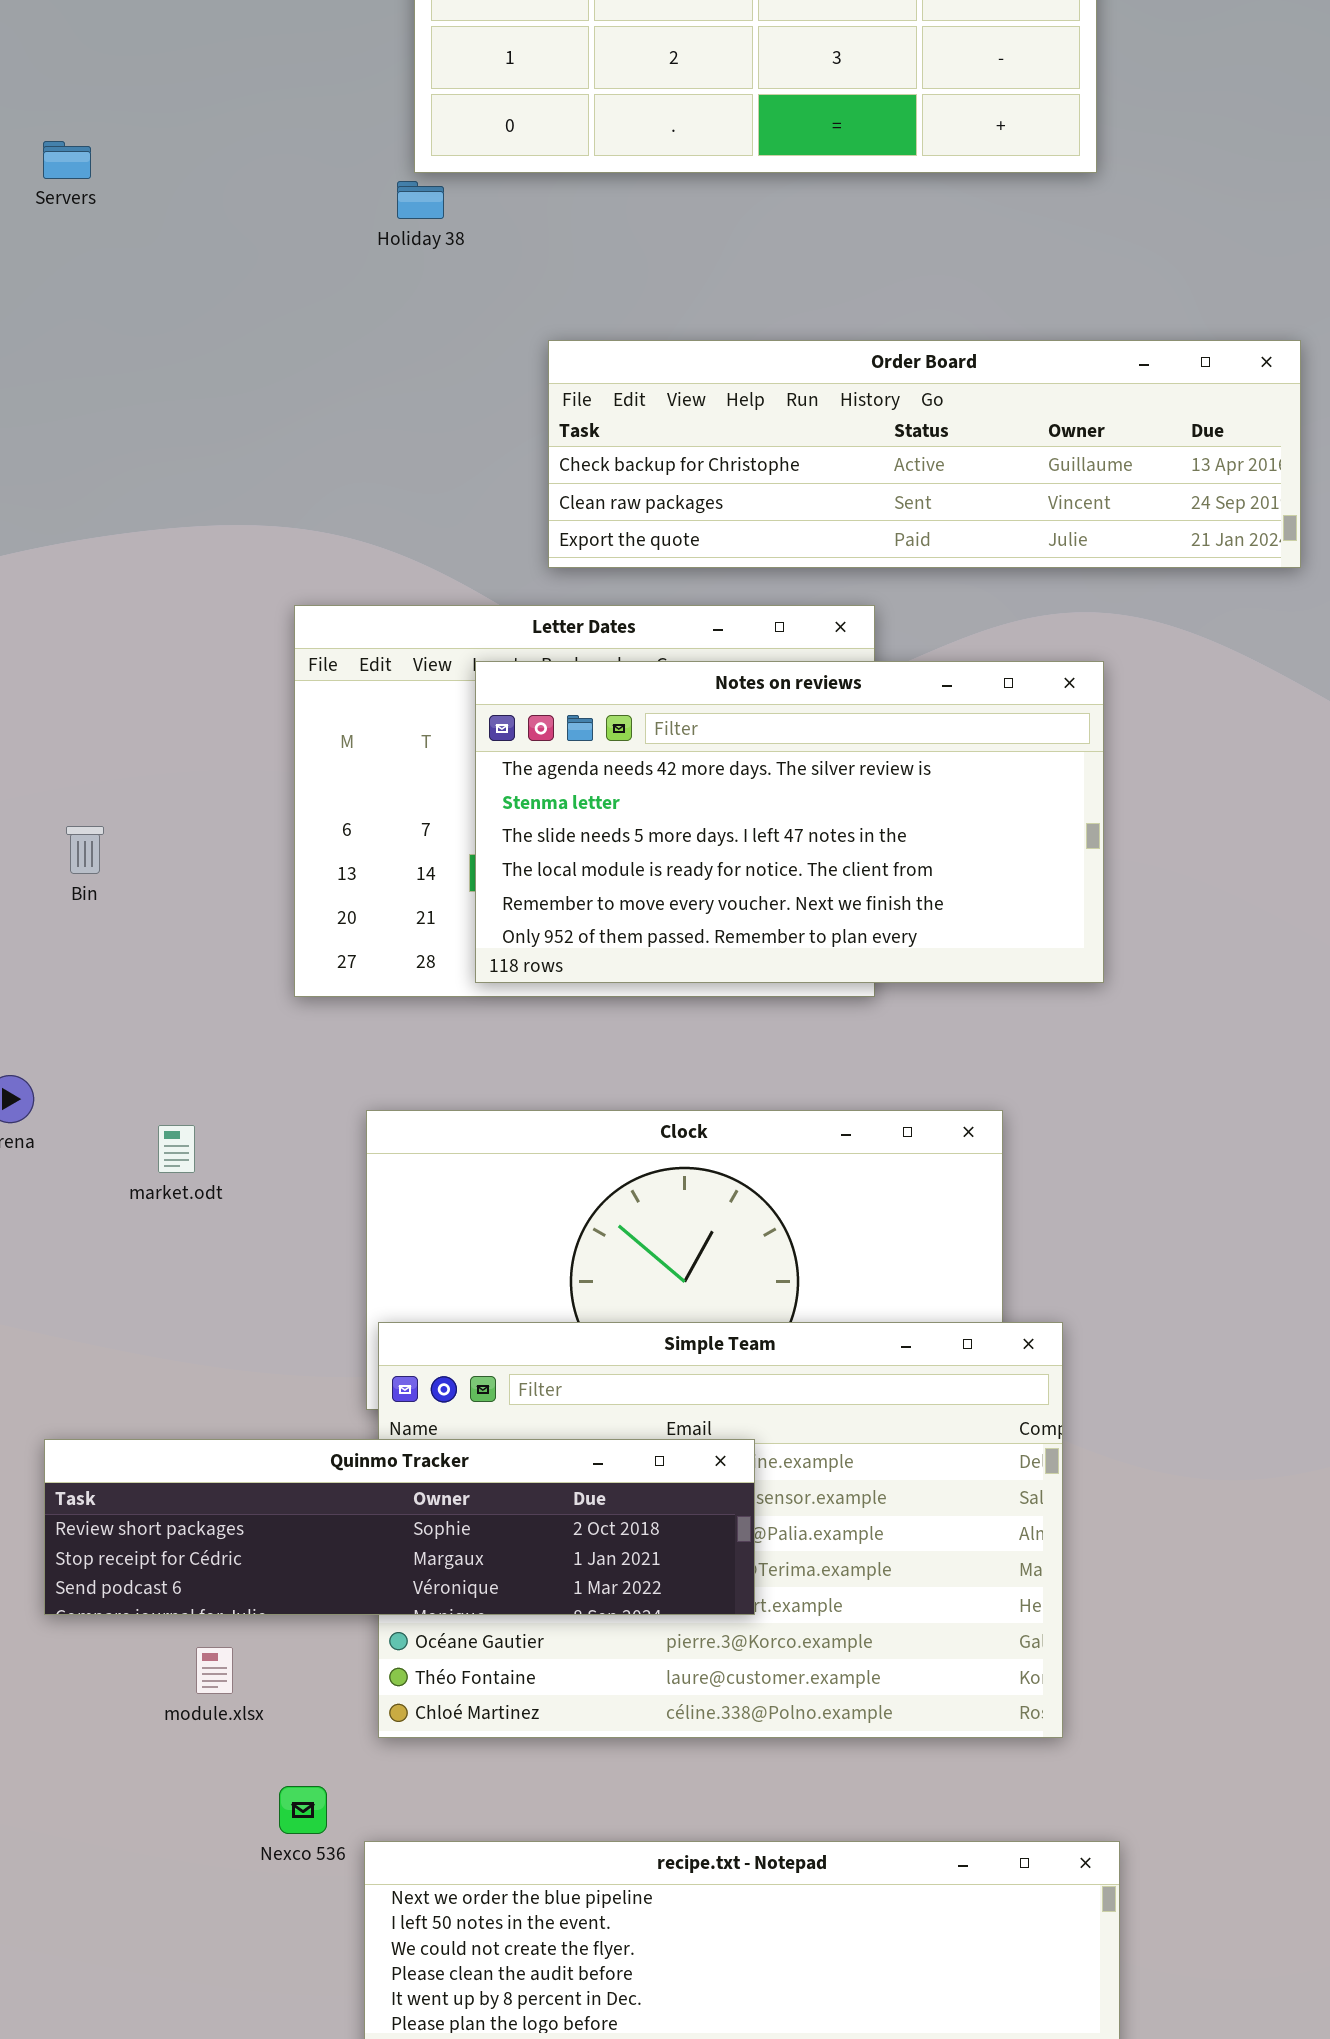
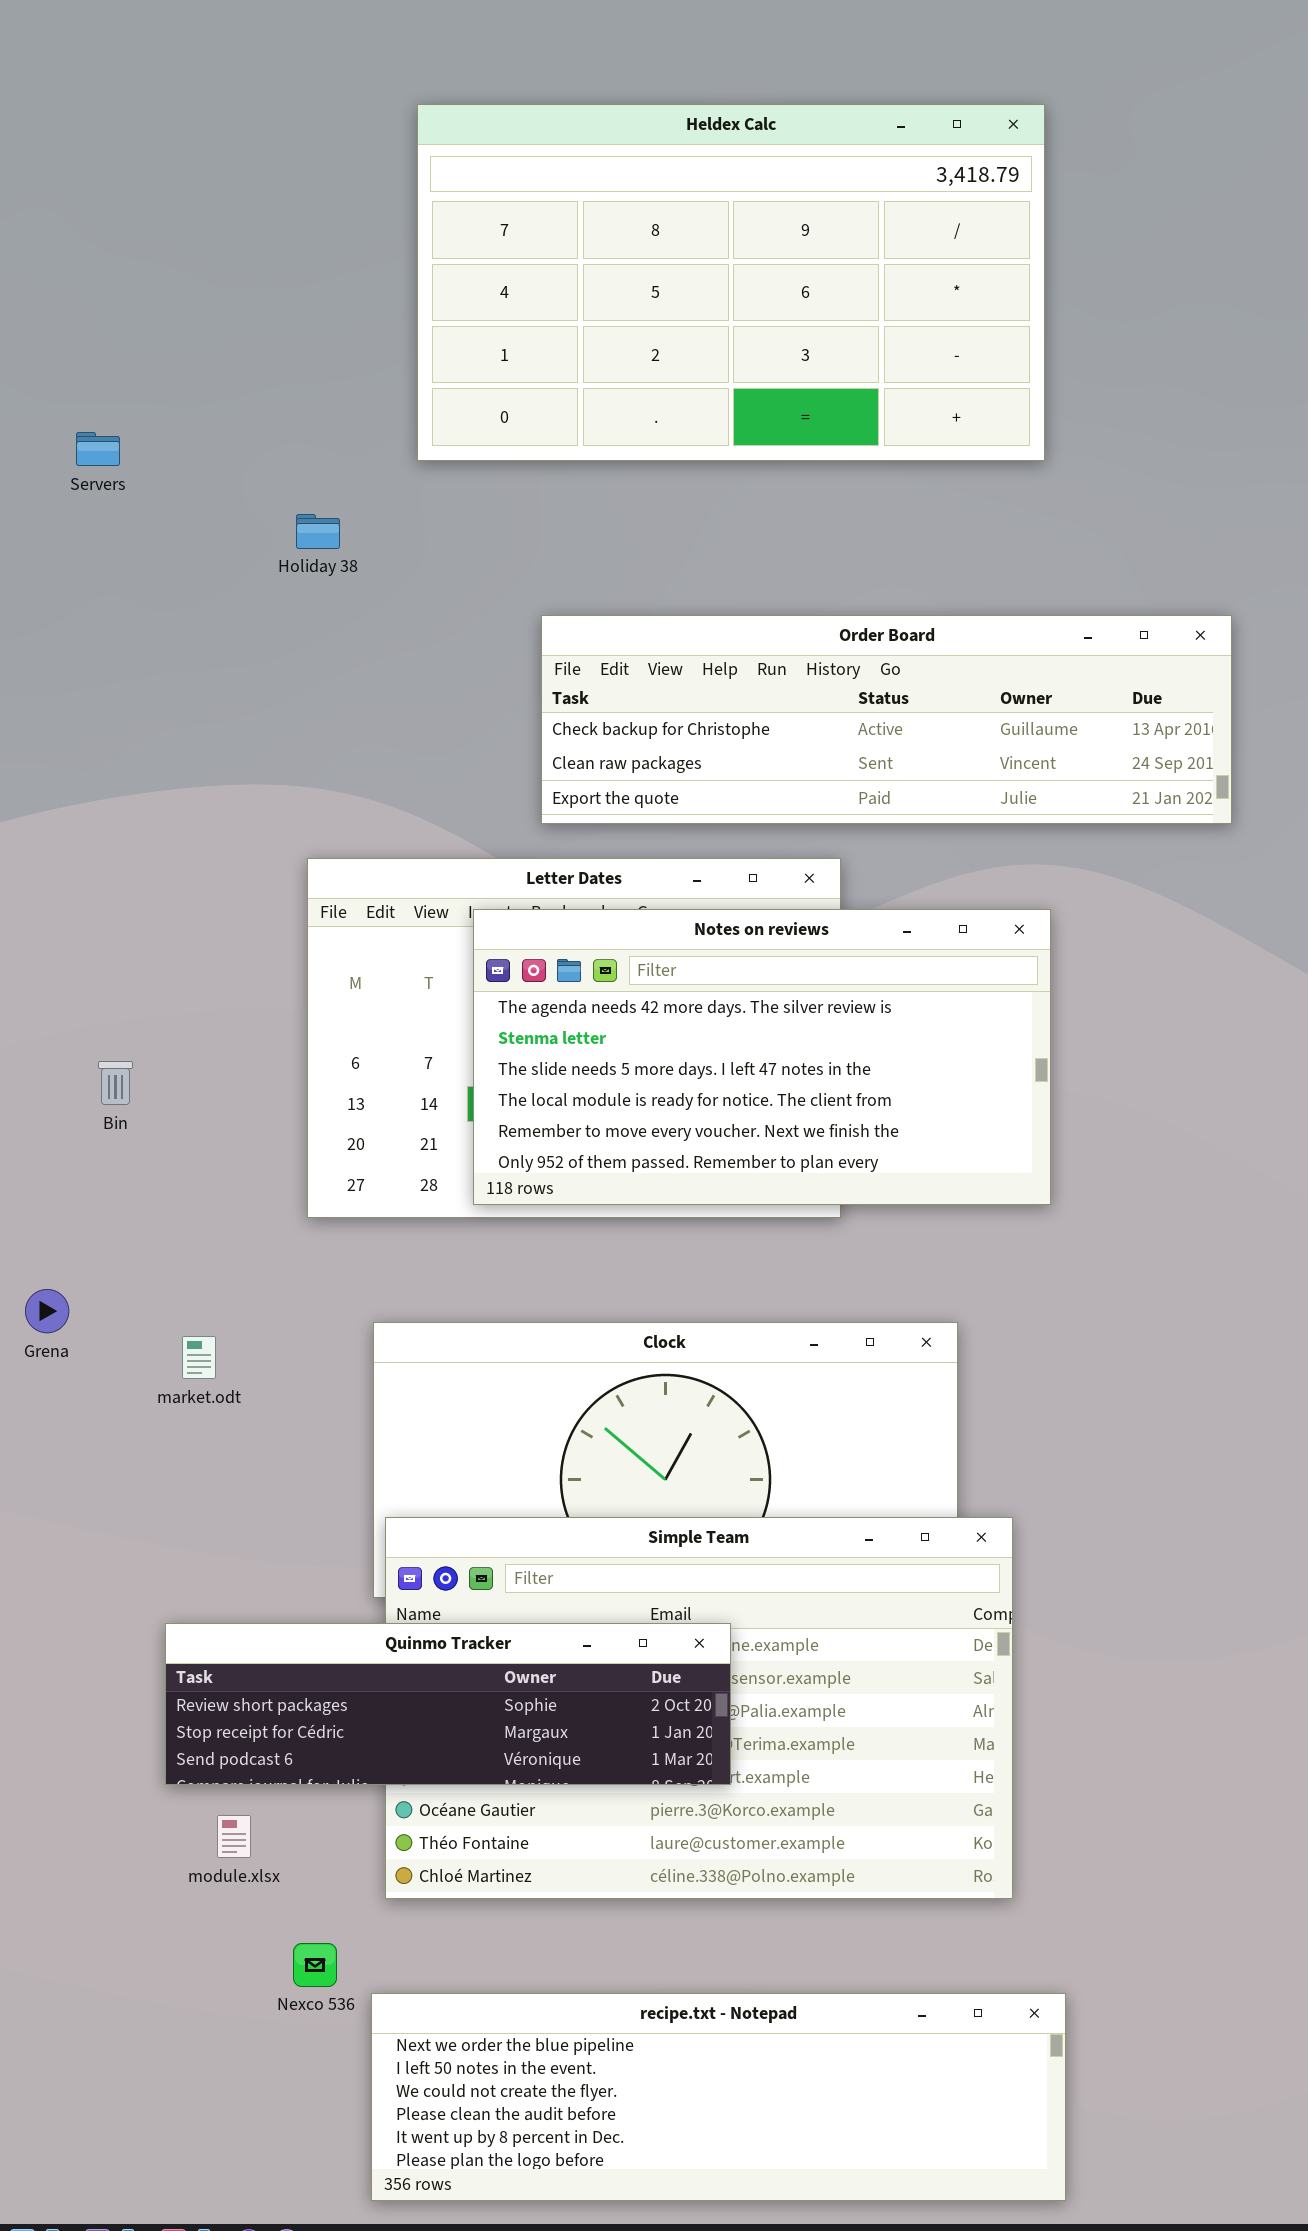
Holiday 38: [397,181,444,219] -> [296,514,340,549], moved
Quinmo Tracker: [44,1439,755,1615] -> [165,1623,731,1785], resized

